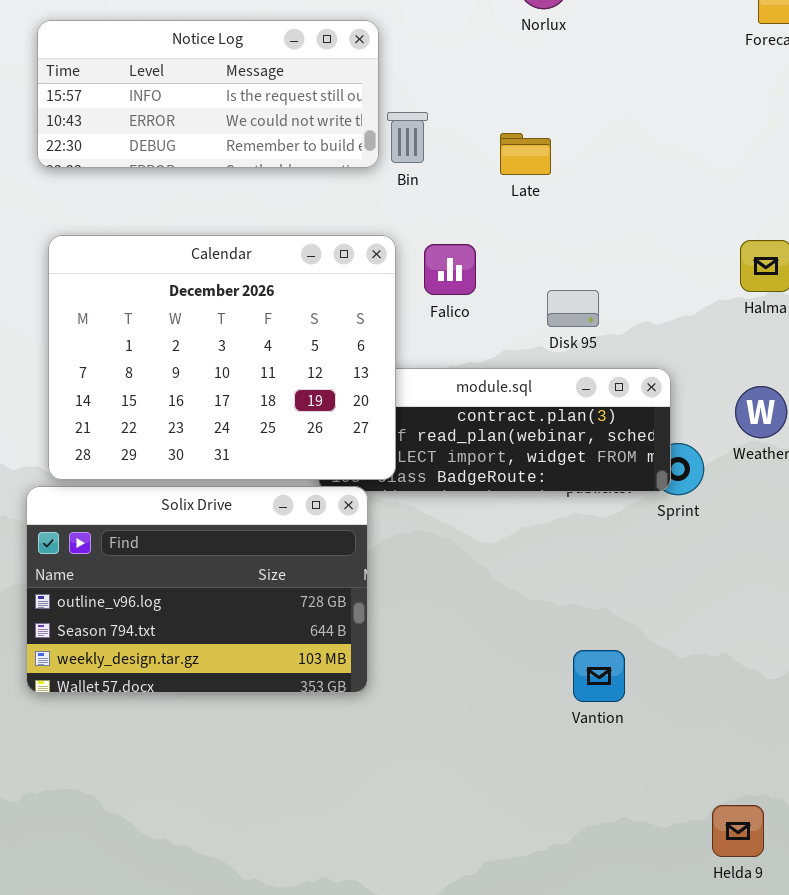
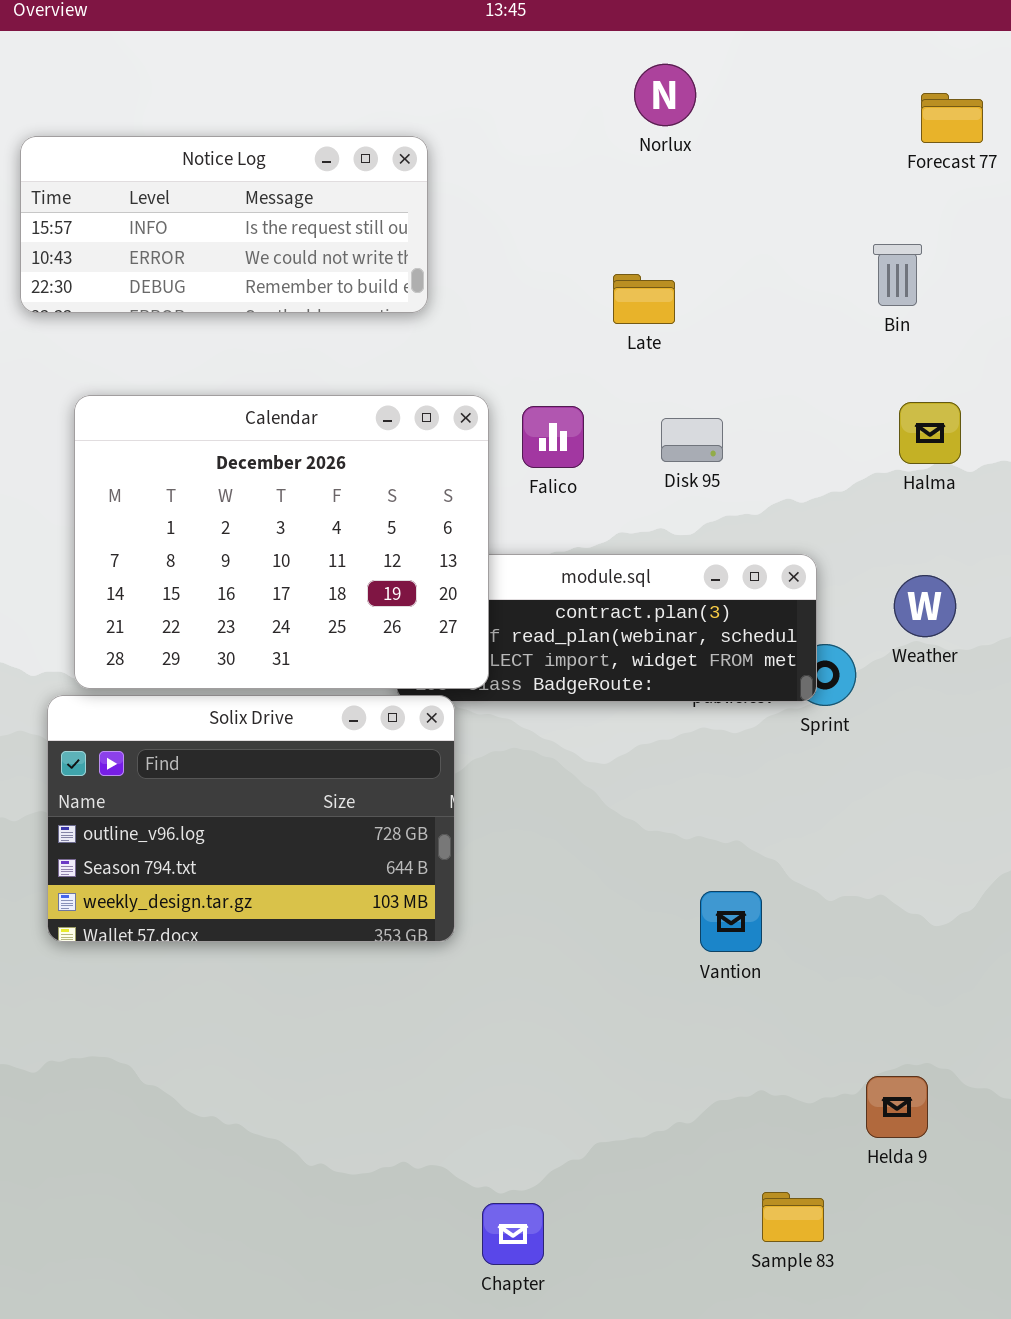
Notice Log: [37,20,379,168] -> [20,136,428,313], moved
Bin: [387,112,428,163] -> [873,244,922,306], moved
Disk 95: [547,290,599,327] -> [661,418,723,462], moved

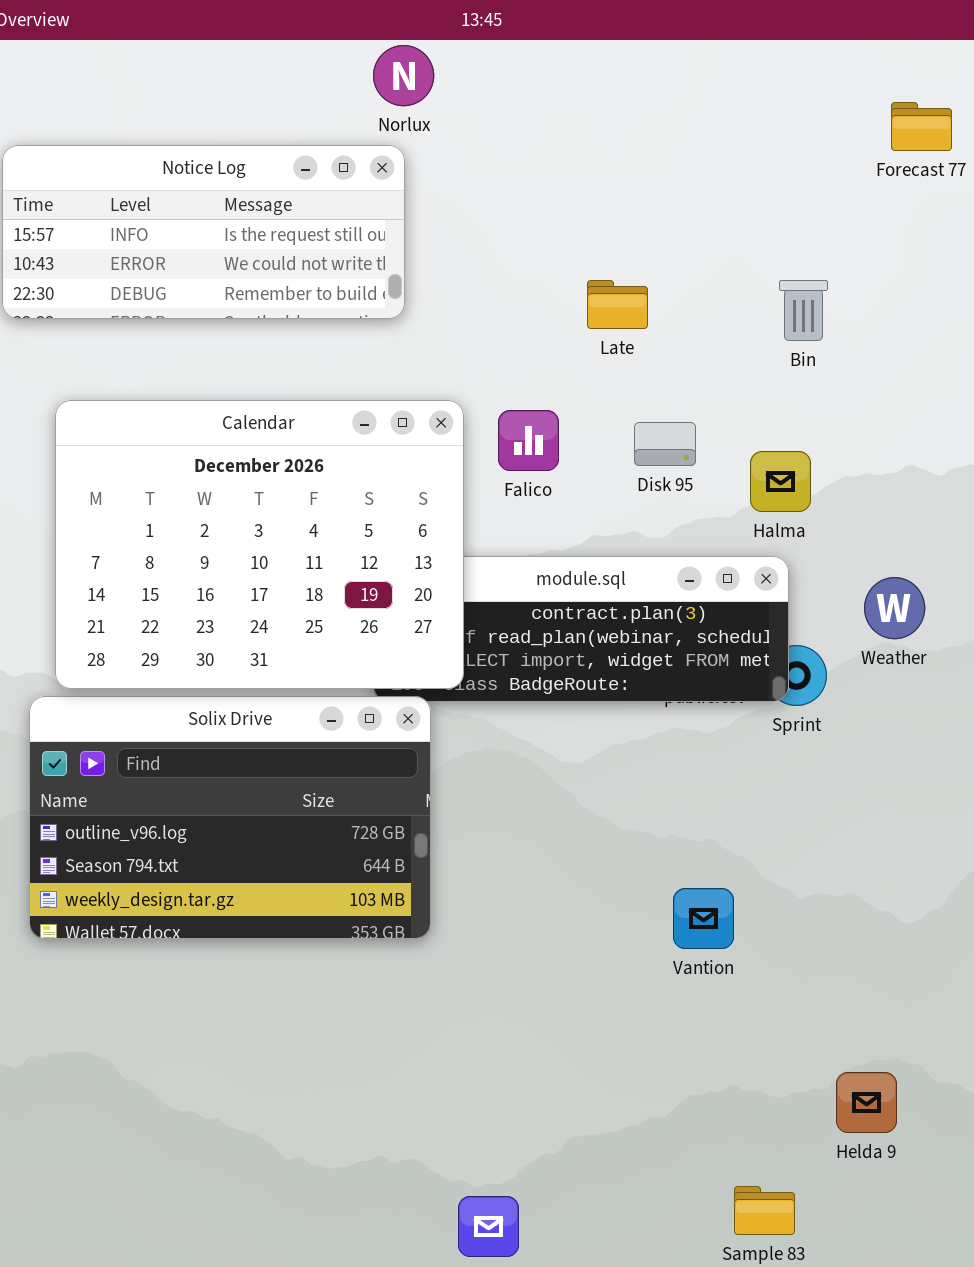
Norlux: [634,64,696,126] -> [373,45,434,106], moved
Bin: [873,244,922,306] -> [779,280,828,341], moved
Halma: [899,402,961,464] -> [750,451,811,512], moved

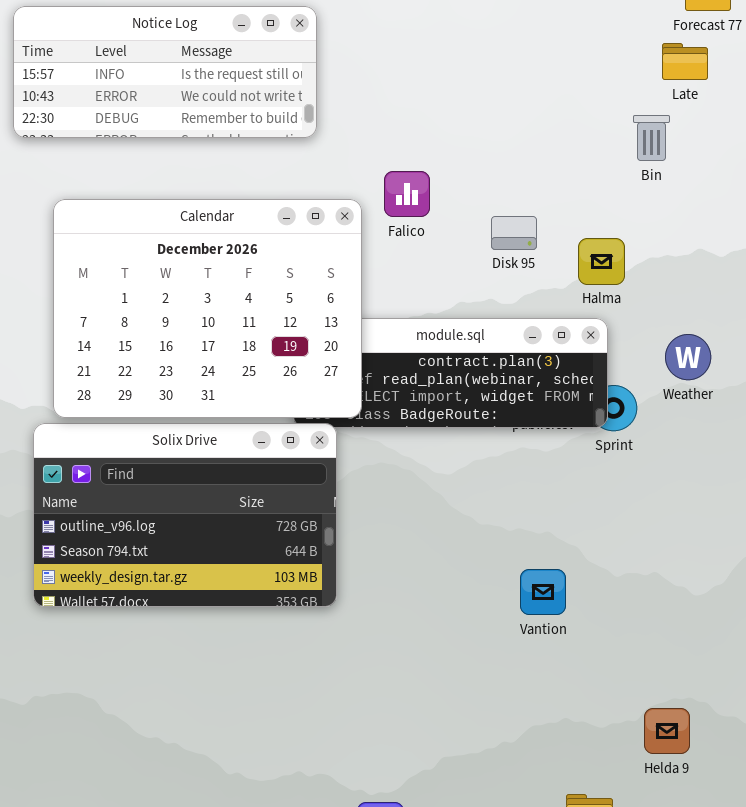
Late: [587,280,648,329] -> [662,43,708,80], moved
Bin: [779,280,828,341] -> [633,115,670,161], moved
Falico: [498,410,559,471] -> [384,171,430,217], moved

